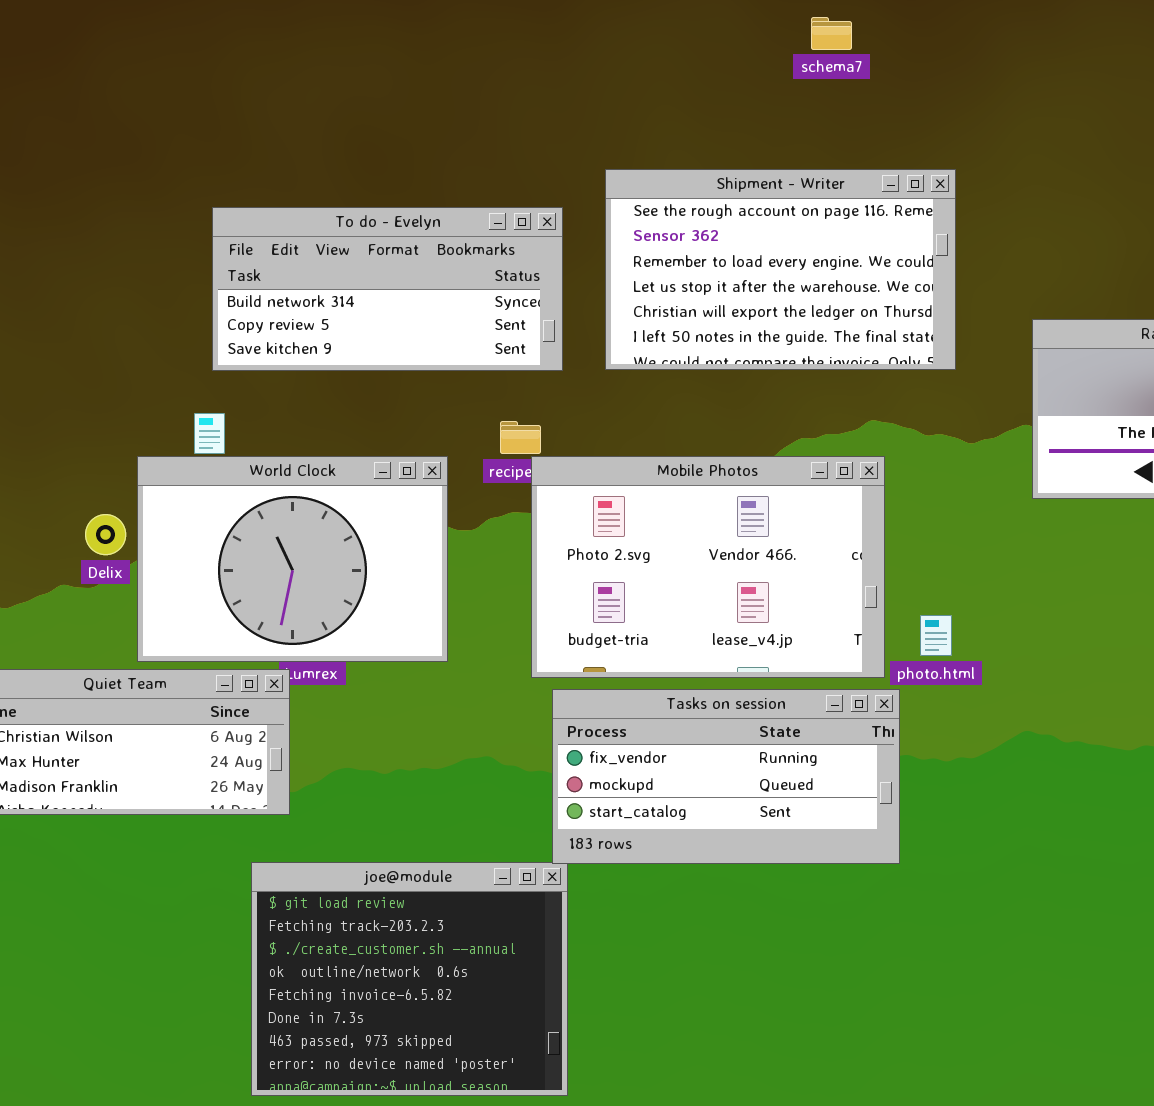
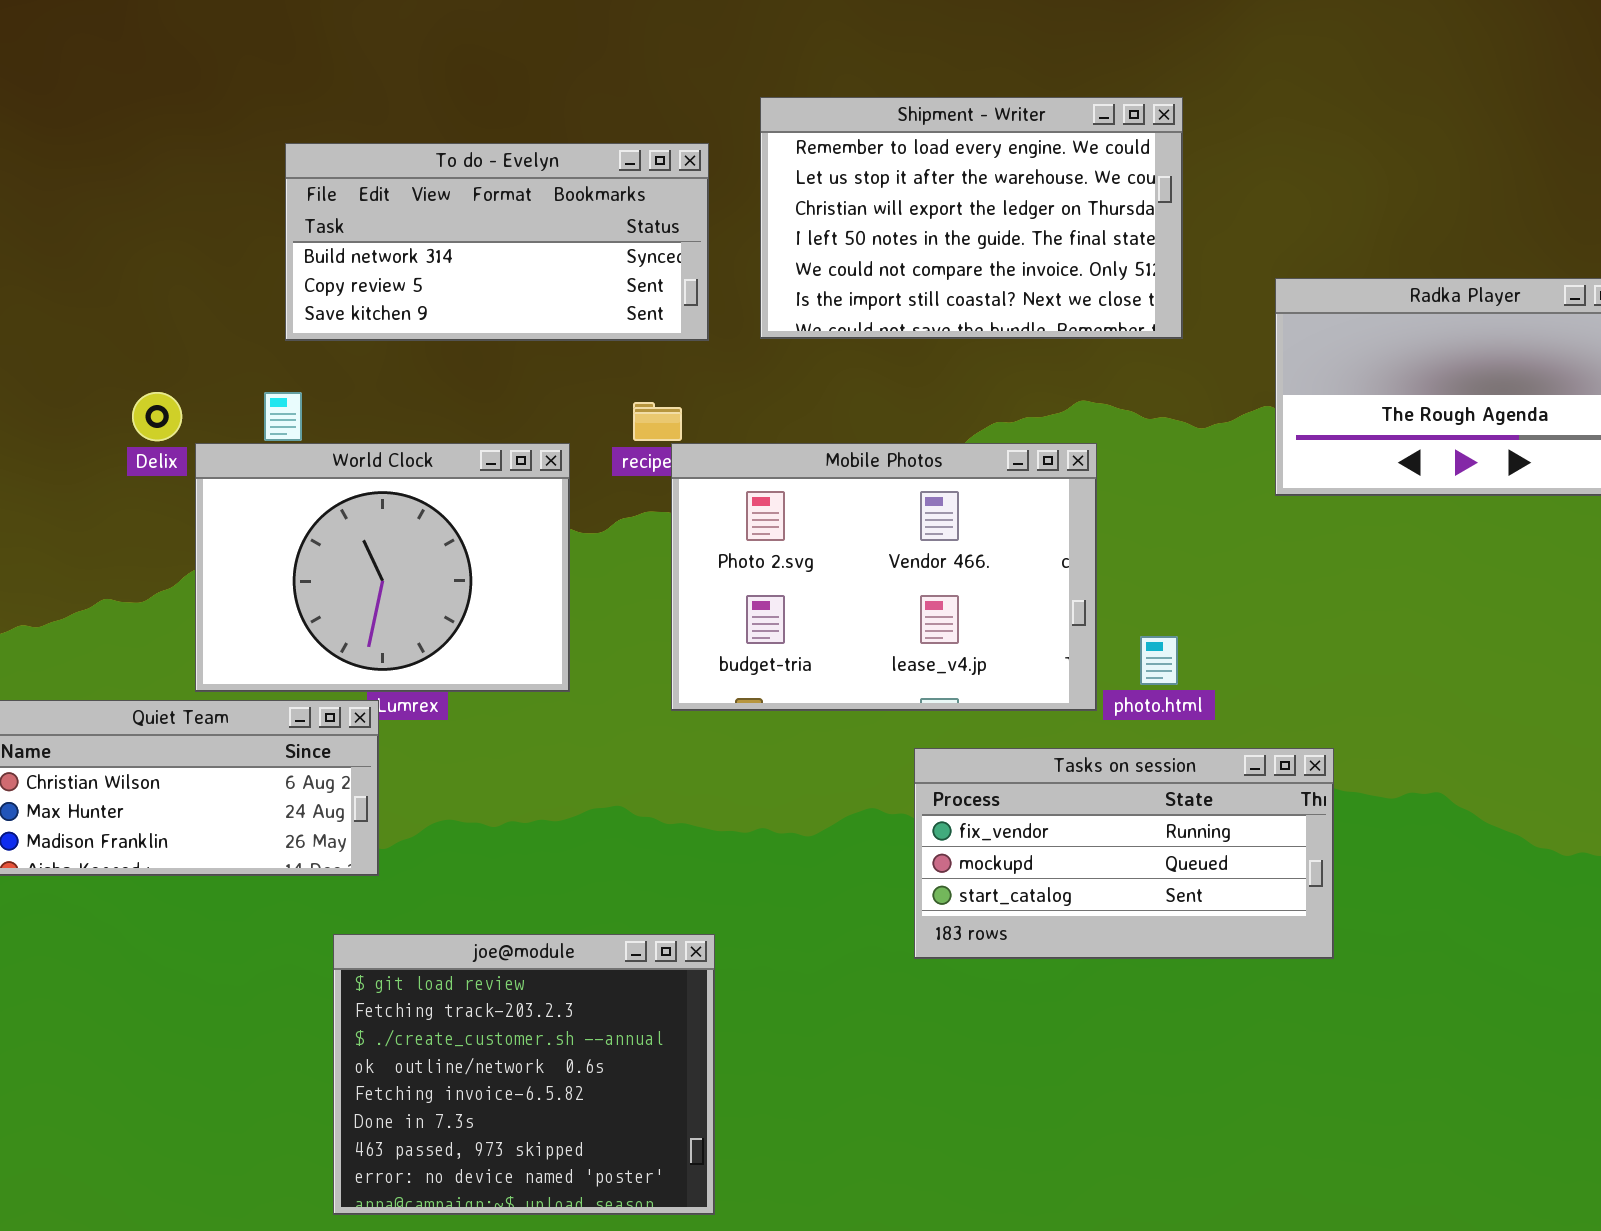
Shipment - Writer: [605,169,956,370] -> [760,97,1183,339], scrolled down 2 rows
Delix: [85,514,126,555] -> [132,392,182,441], moved
Tasks on session: [552,689,900,864] -> [914,748,1334,959], moved

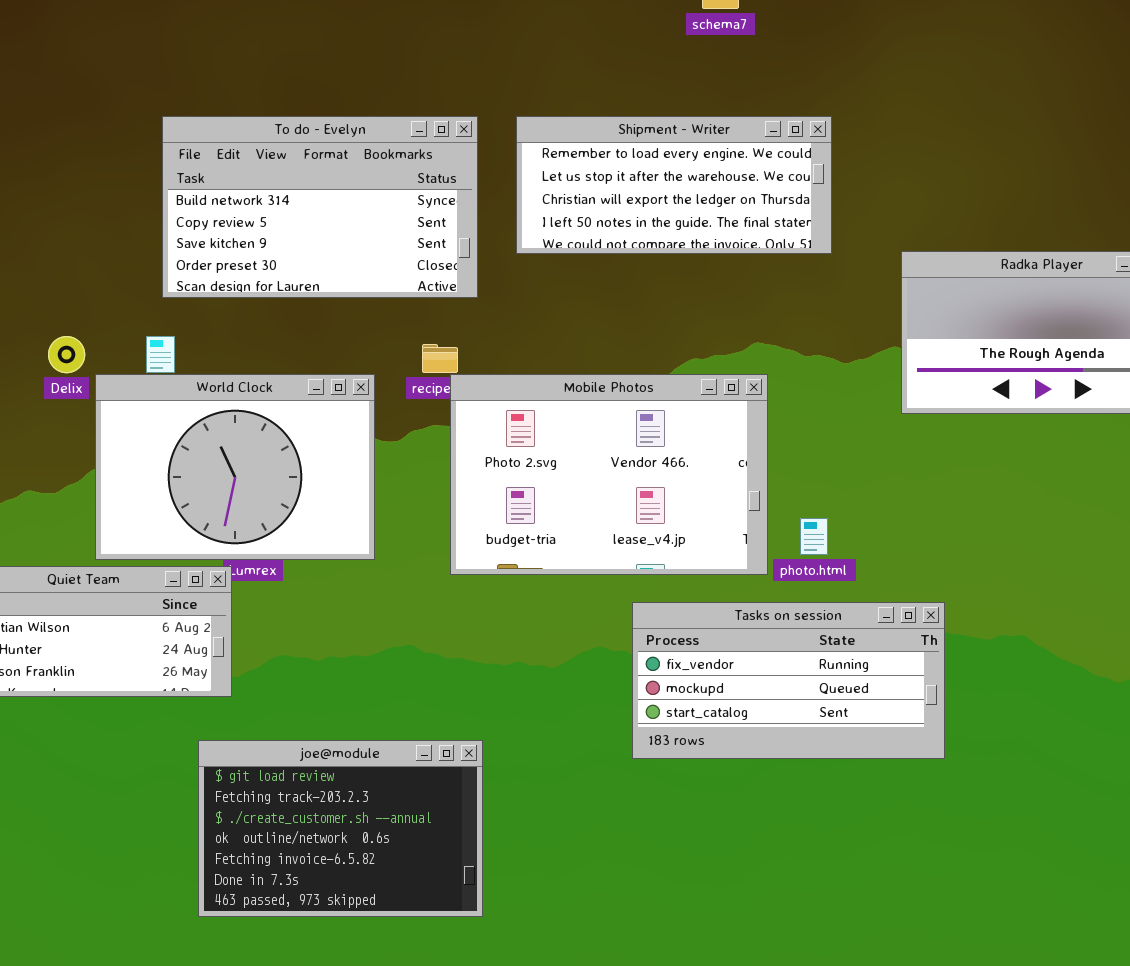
Shipment - Writer: [760,97,1183,339] -> [516,116,832,254], resized
To do - Evelyn: [285,143,709,341] -> [162,116,478,298], resized
joe@module: [333,934,715,1215] -> [198,740,483,917], resized

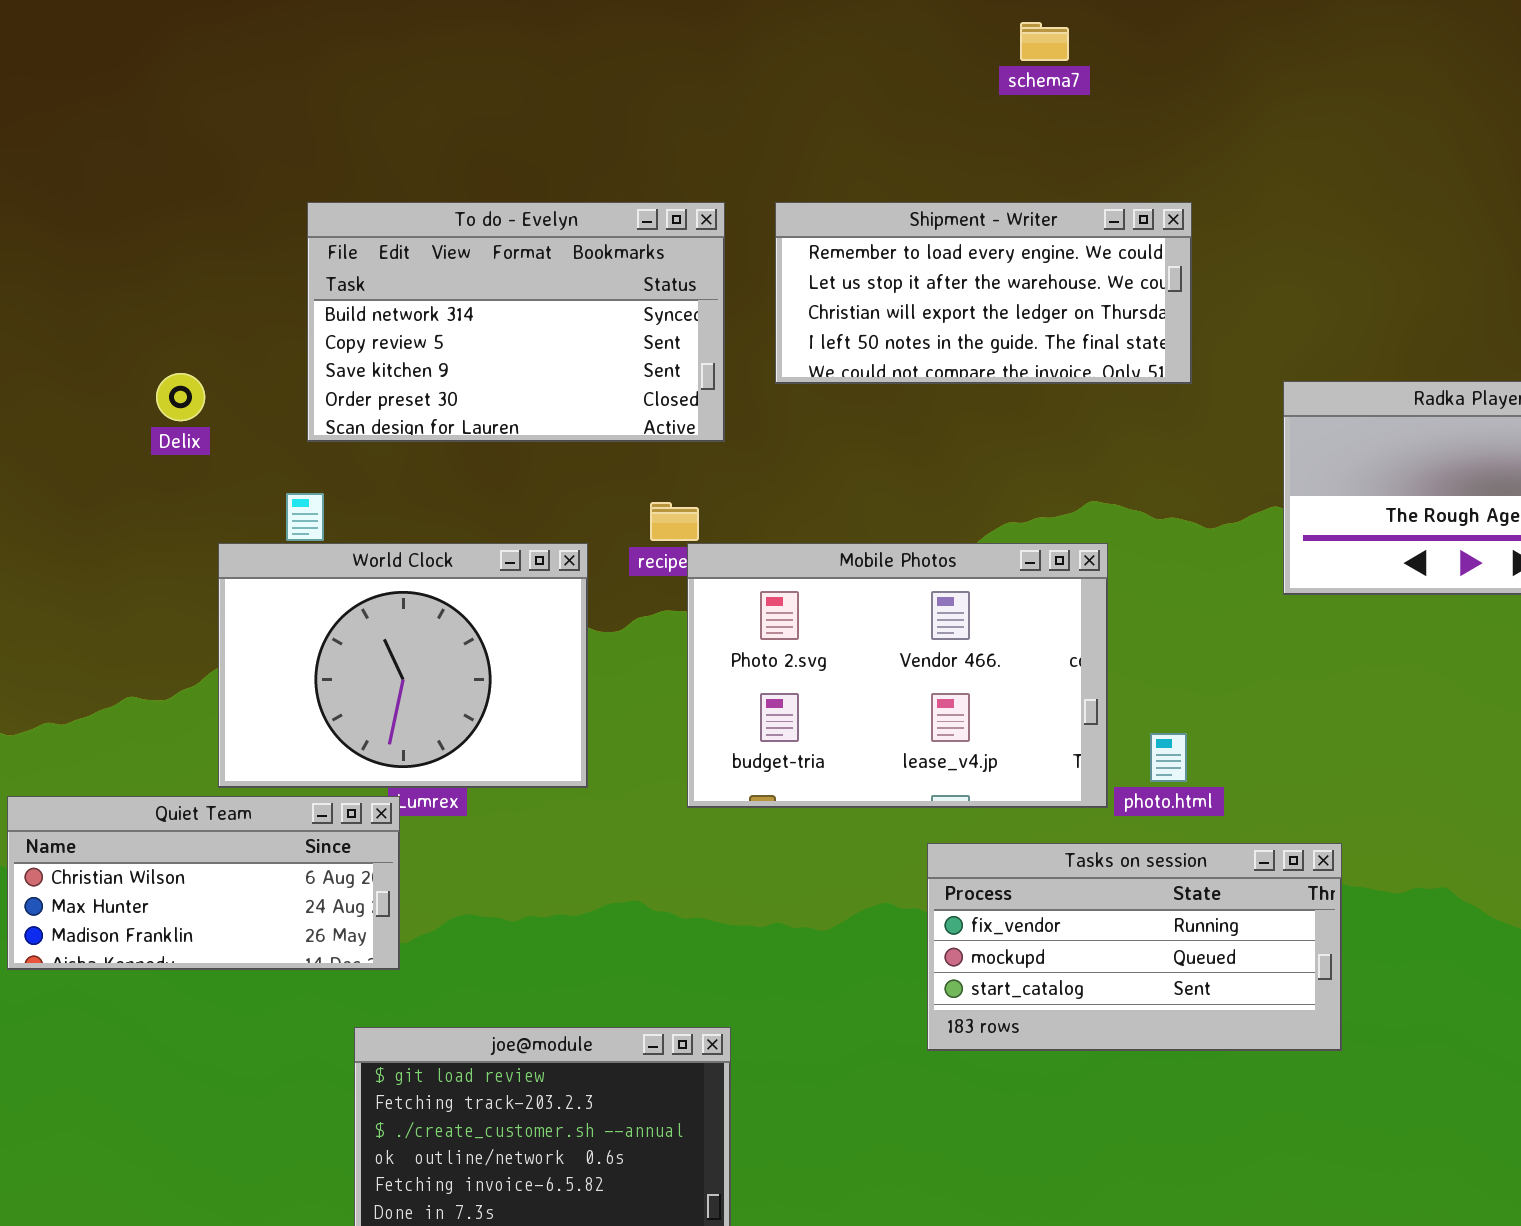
Delix: [48,336,85,373] -> [156,373,205,421], moved

